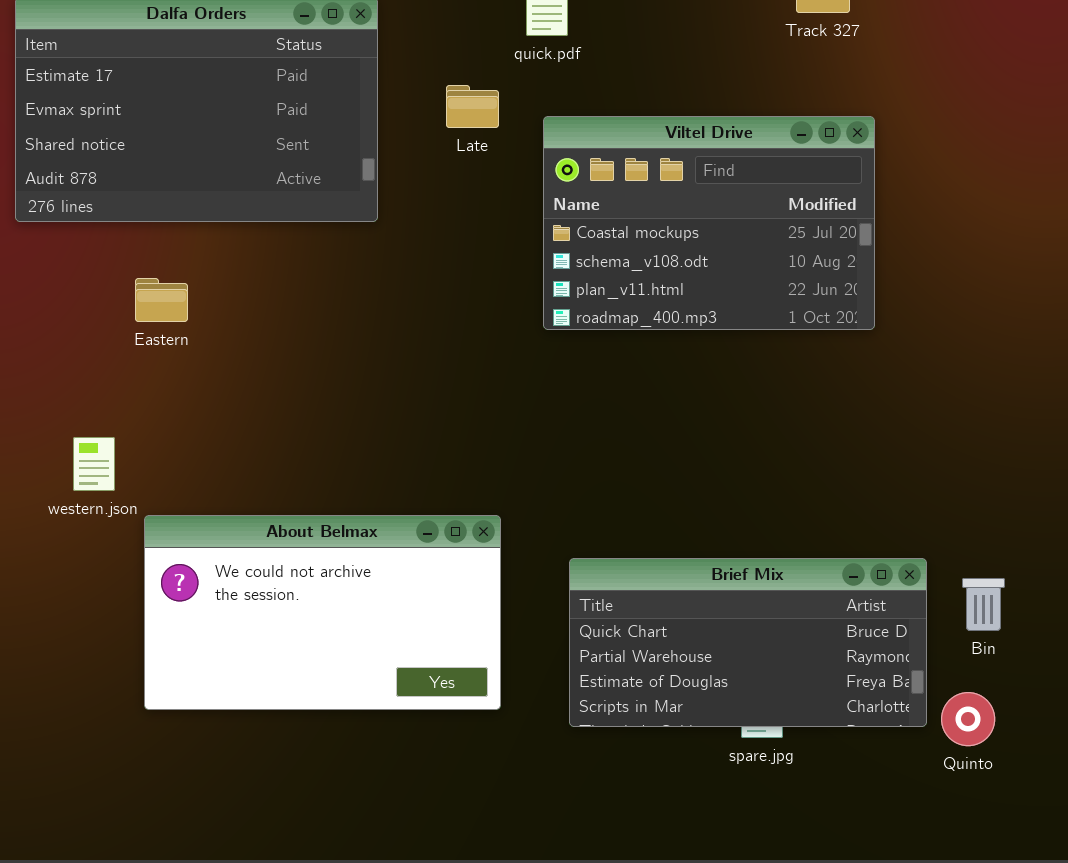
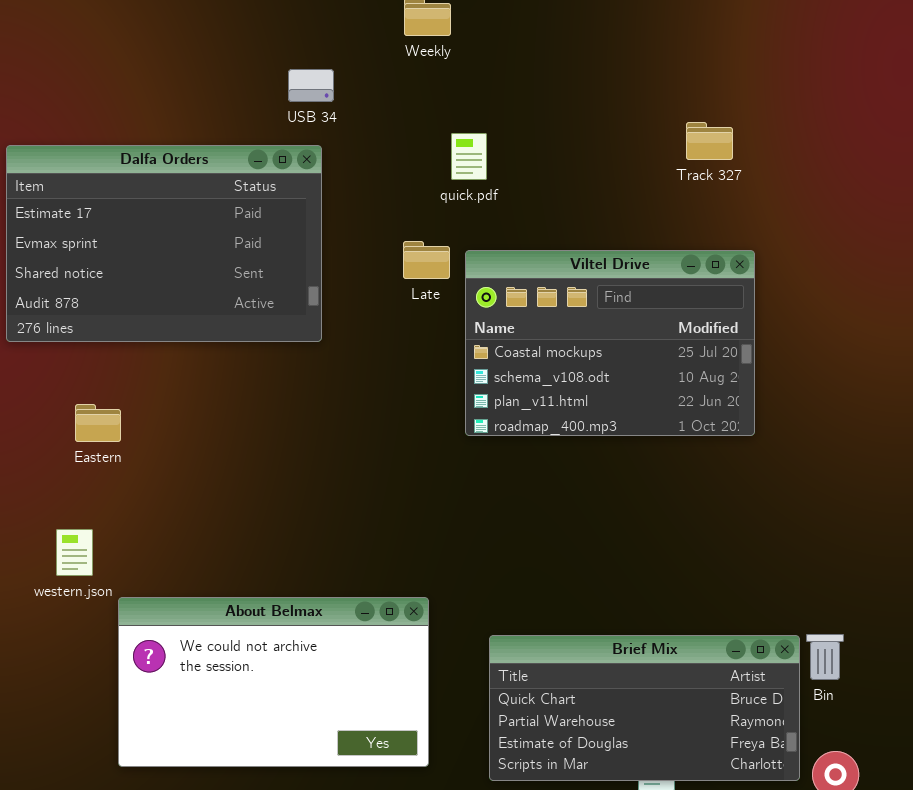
Late: [446,85,499,128] -> [403,241,450,279], moved
Eastern: [135,278,188,322] -> [75,404,121,442], moved
Bin: [962,578,1005,631] -> [806,634,844,680], moved

